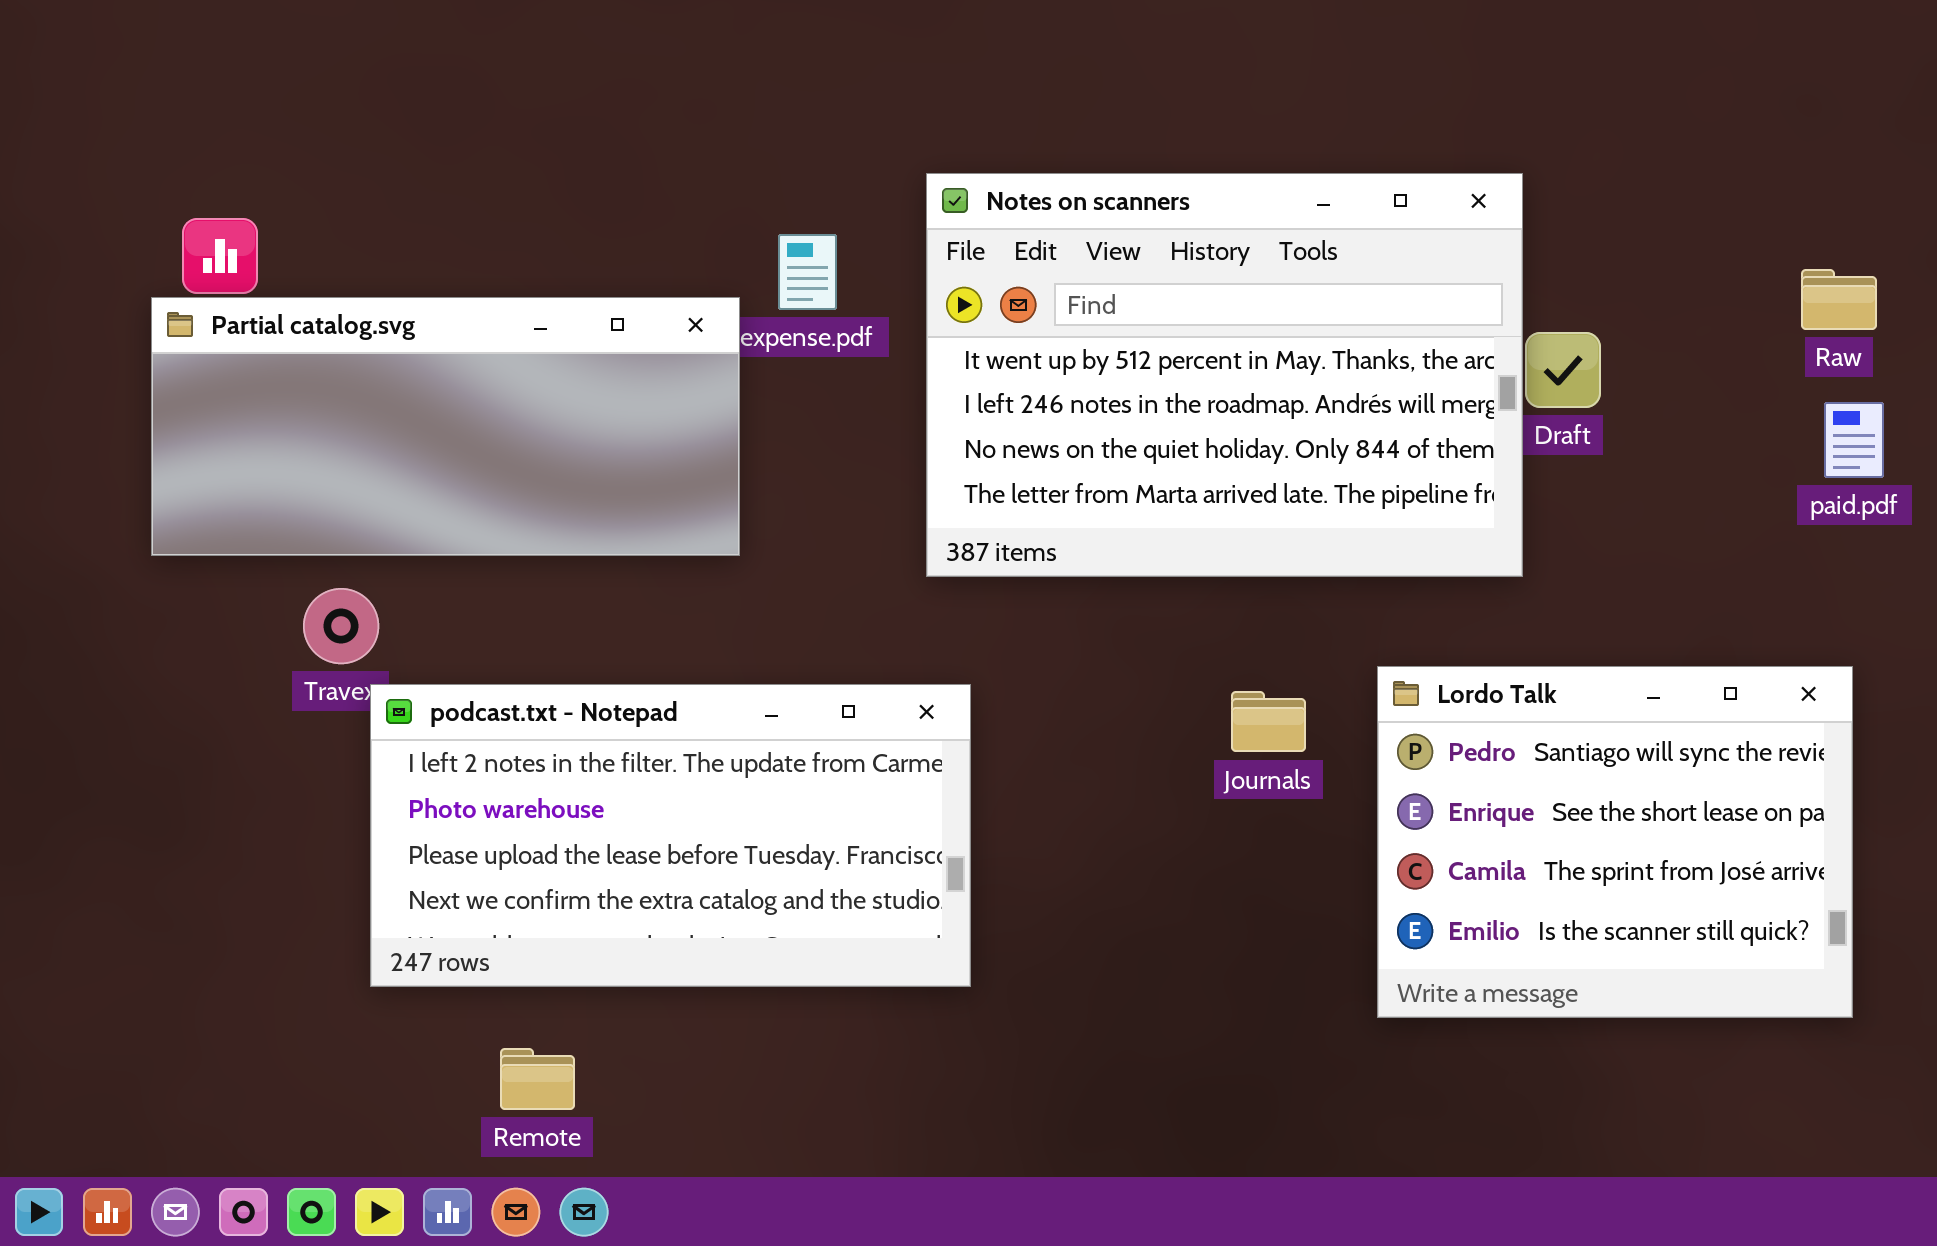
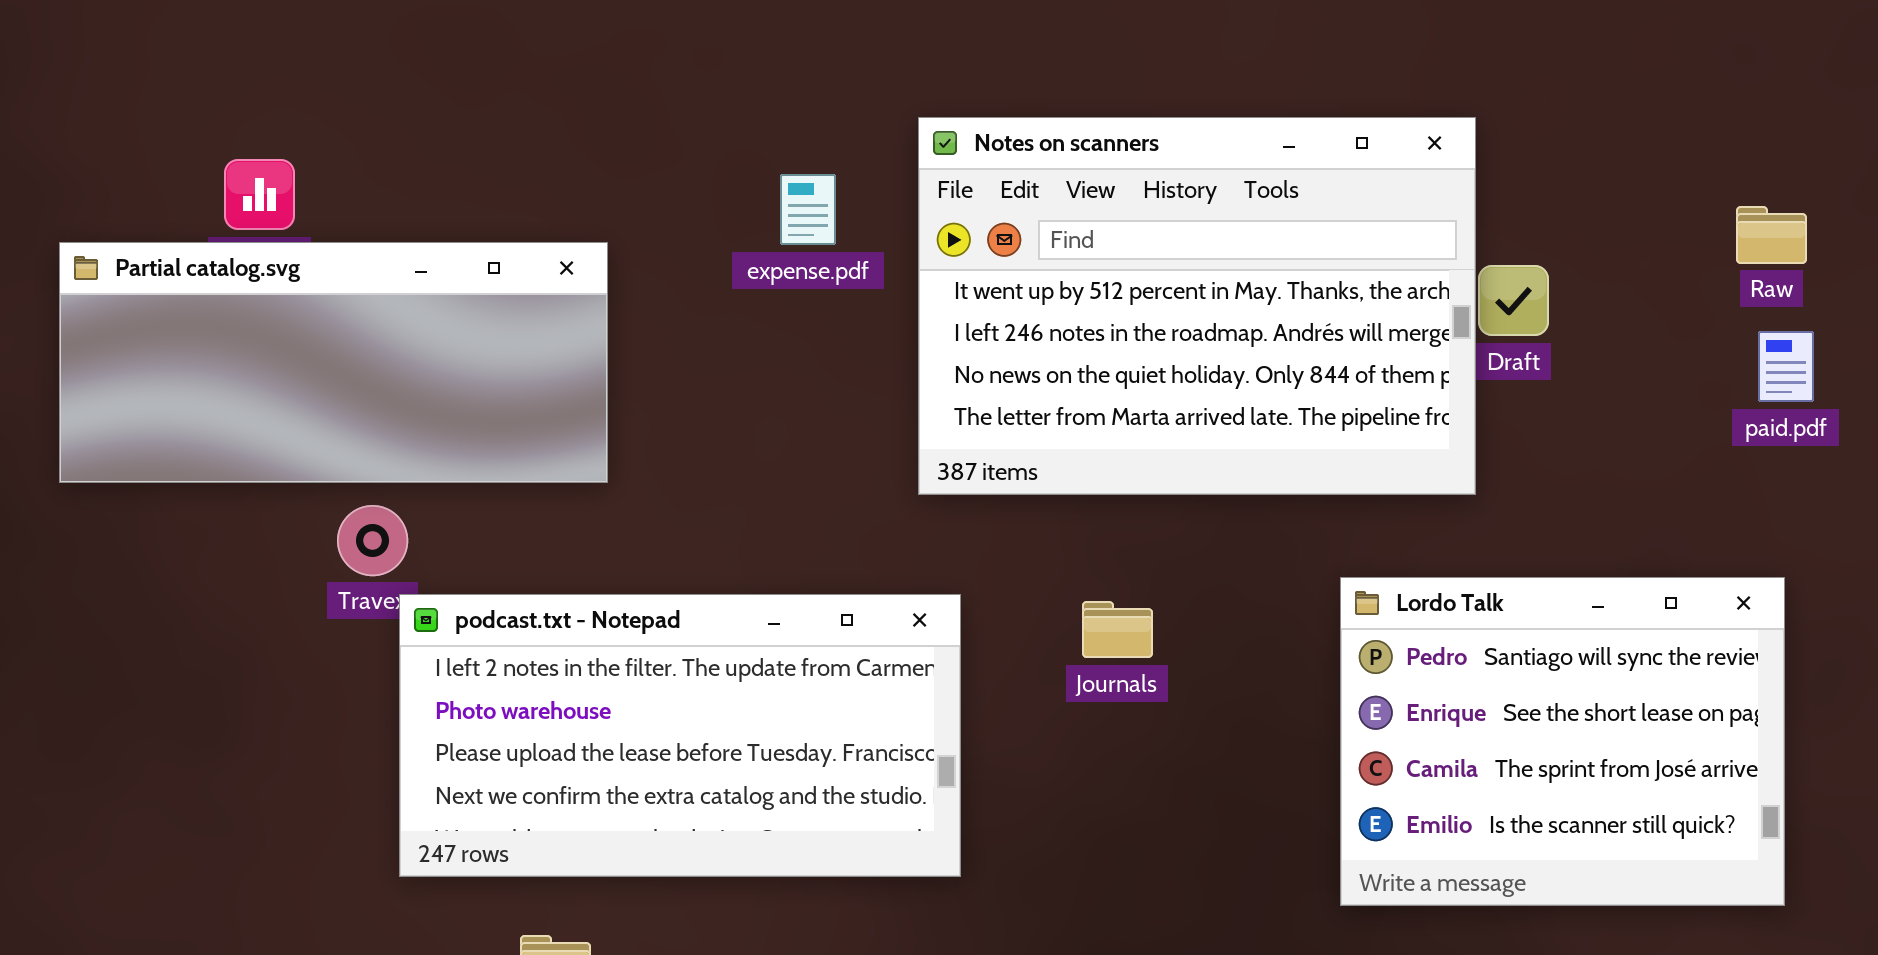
Partial catalog.svg: [151,297,740,556] -> [59,242,608,483], moved
Journals: [1231,691,1306,752] -> [1082,601,1153,658], moved

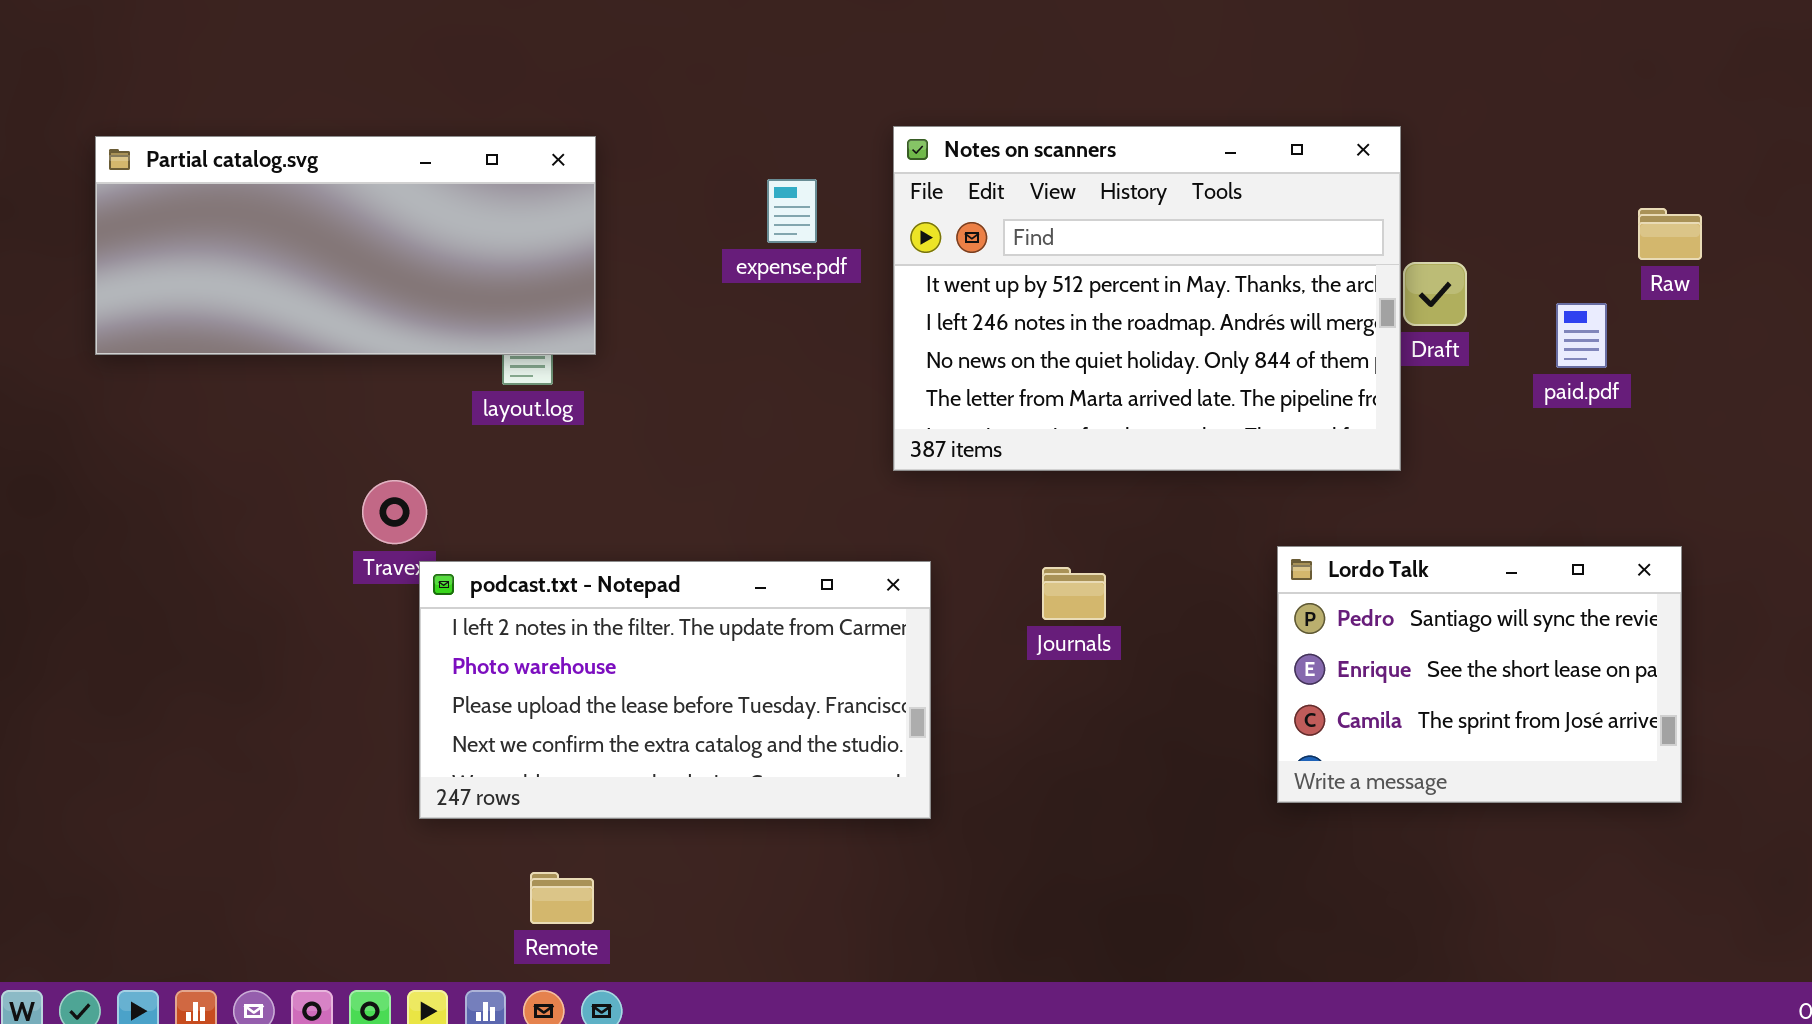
Partial catalog.svg: [59,242,608,483] -> [95,136,596,355], moved
paid.pdf: [1758,331,1814,402] -> [1556,303,1607,368], moved
Lordo Talk: [1340,577,1785,906] -> [1277,546,1682,803], resized

